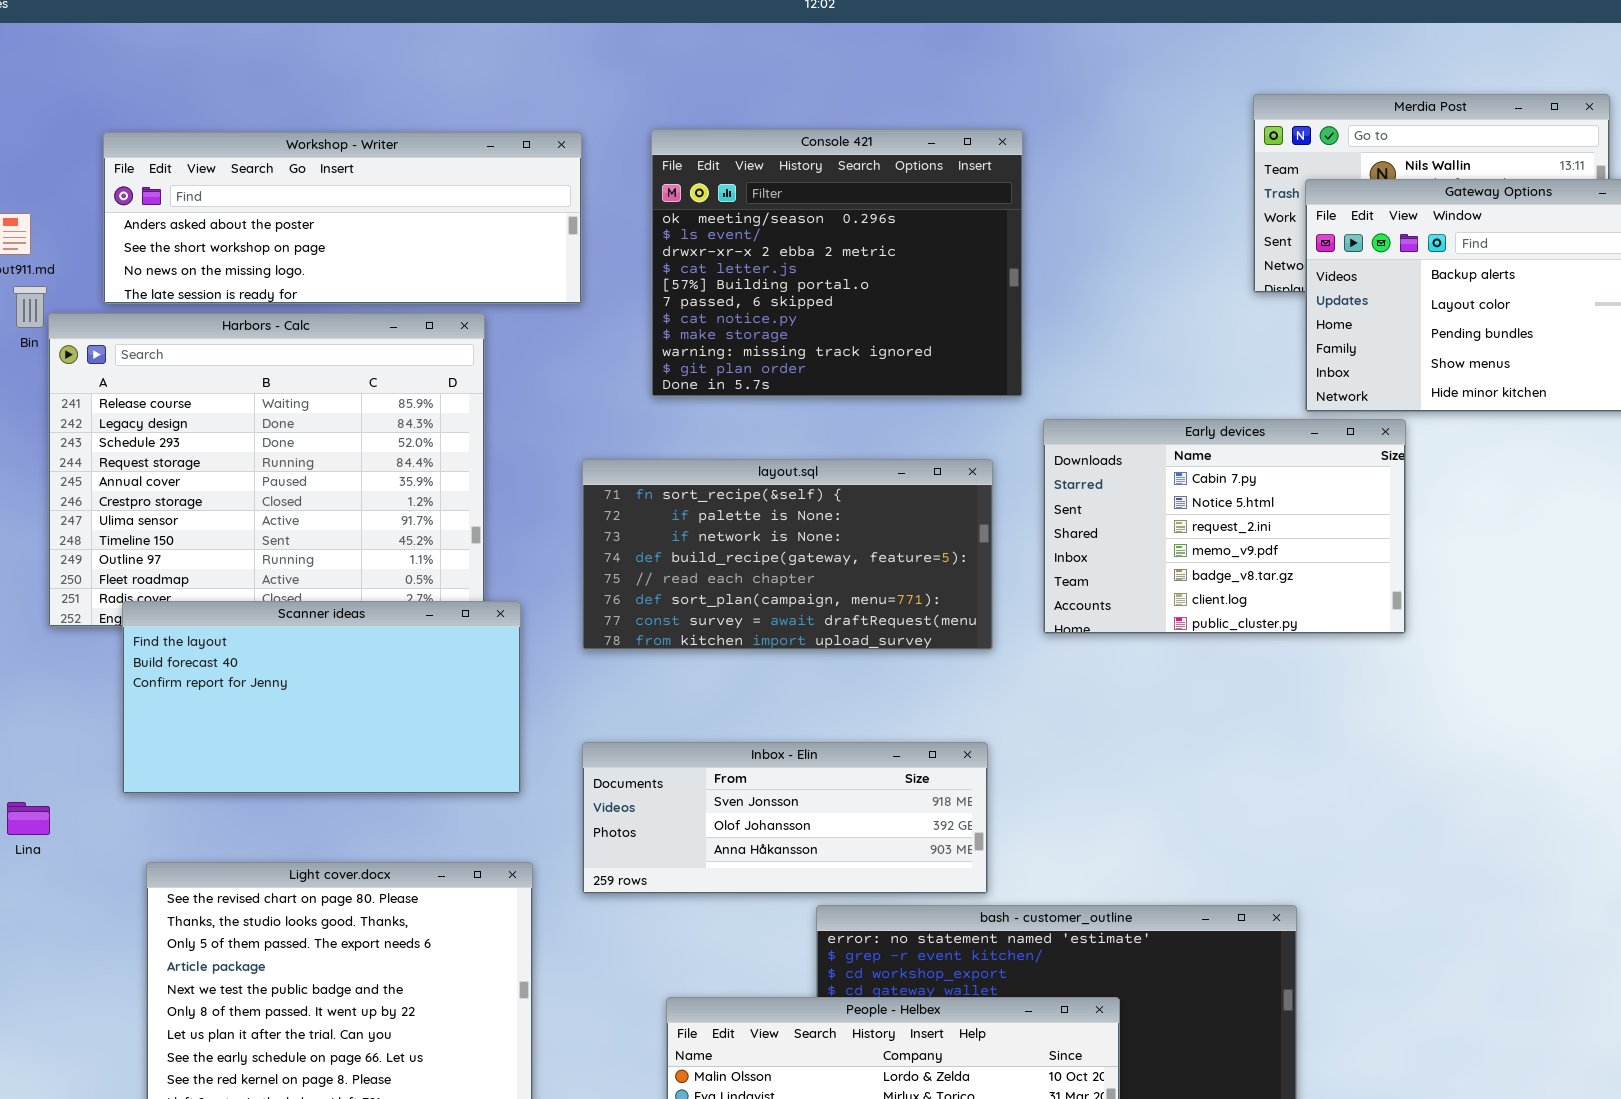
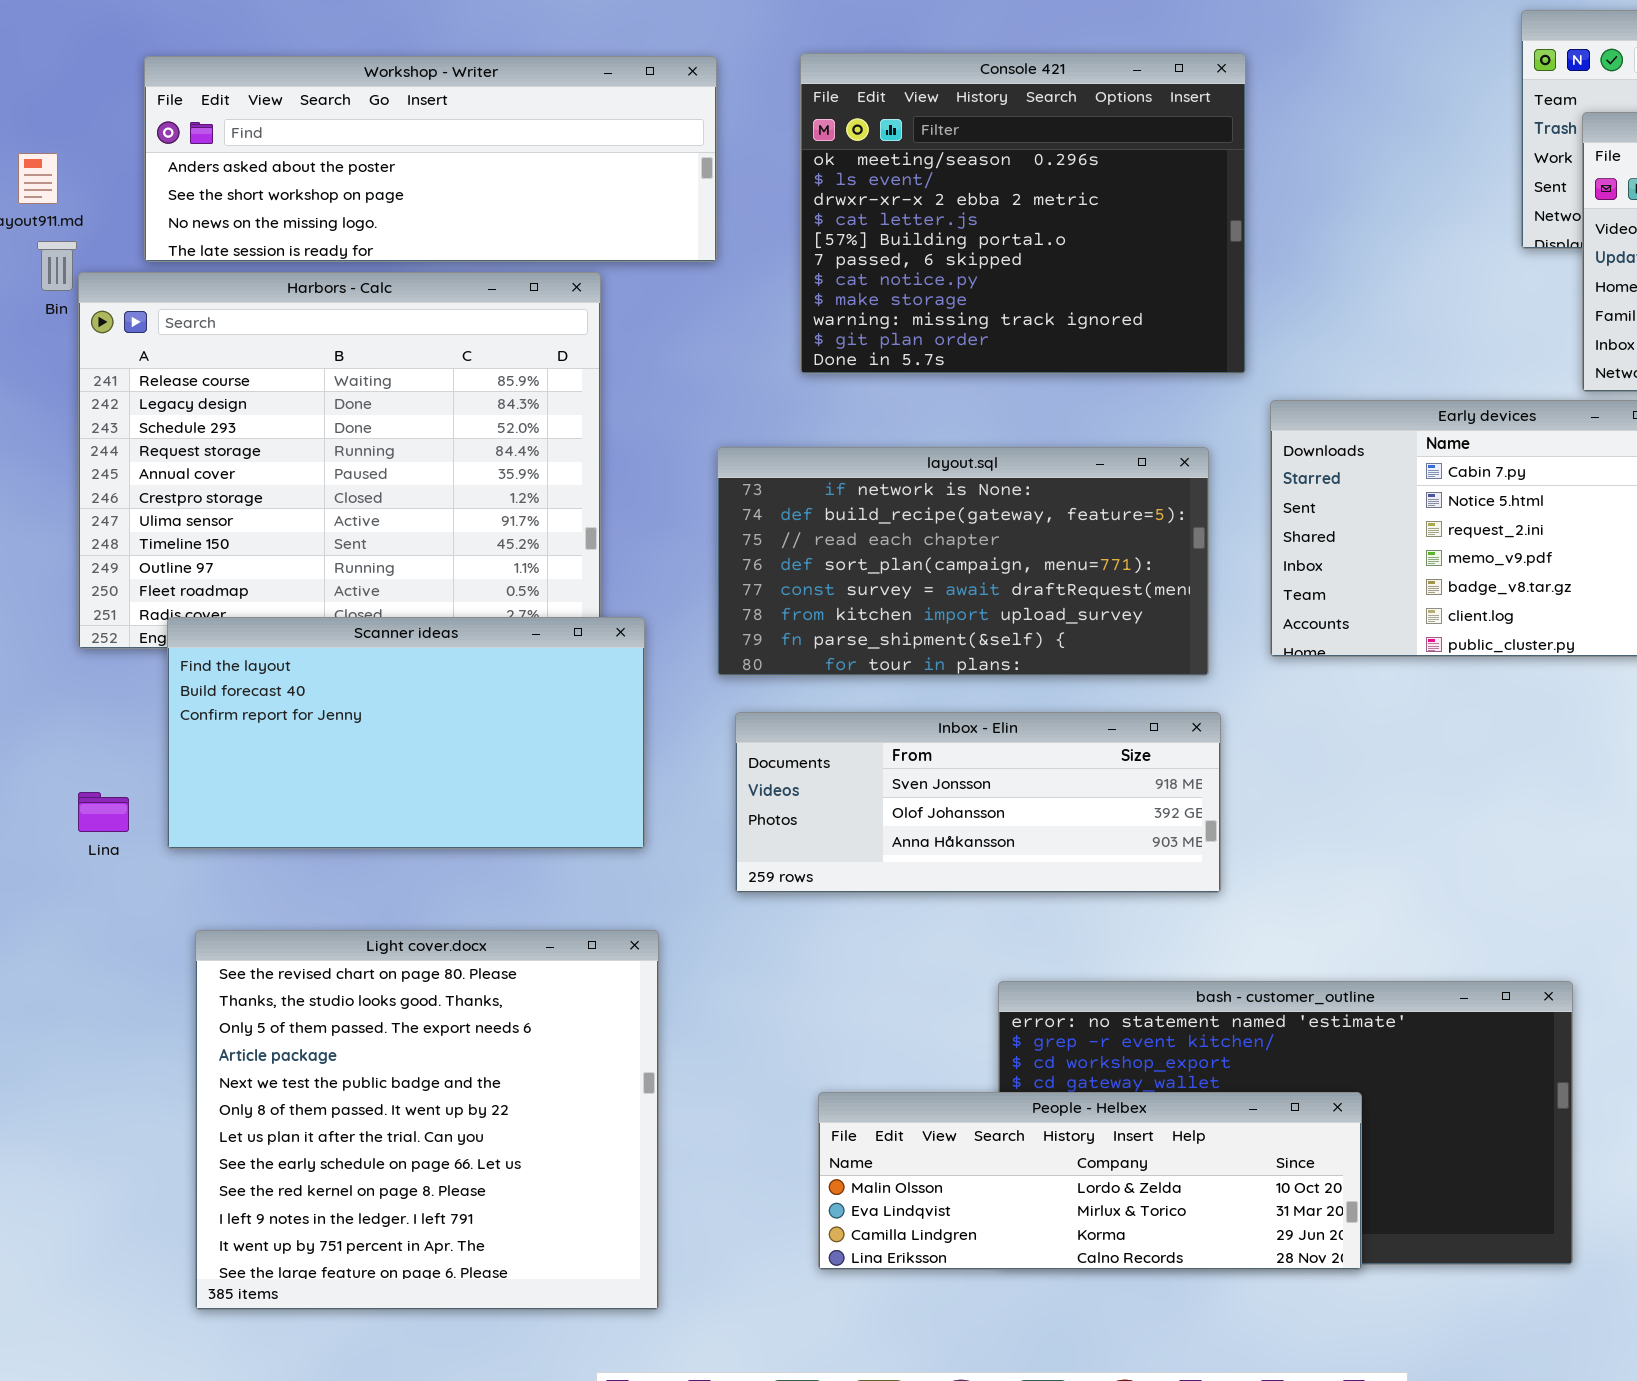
layout.sql: [582,459,993,650] -> [717,447,1209,676], scrolled down 2 rows
Inbox - Elin: [582,742,988,894] -> [735,712,1221,893], moved
Lina: [7,802,50,835] -> [78,792,129,832], moved

